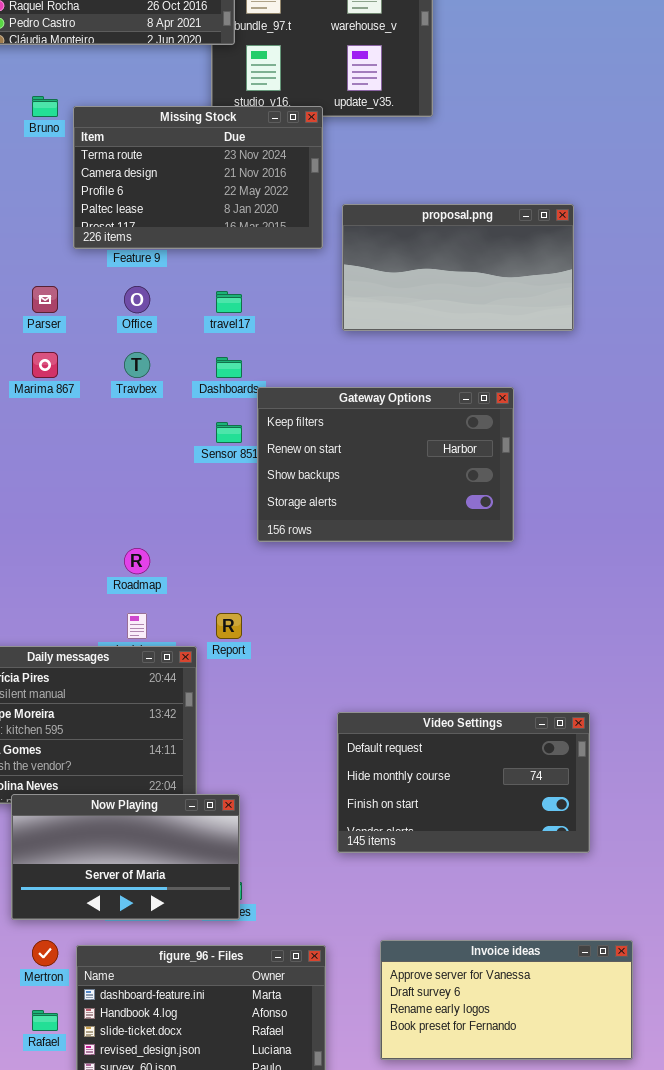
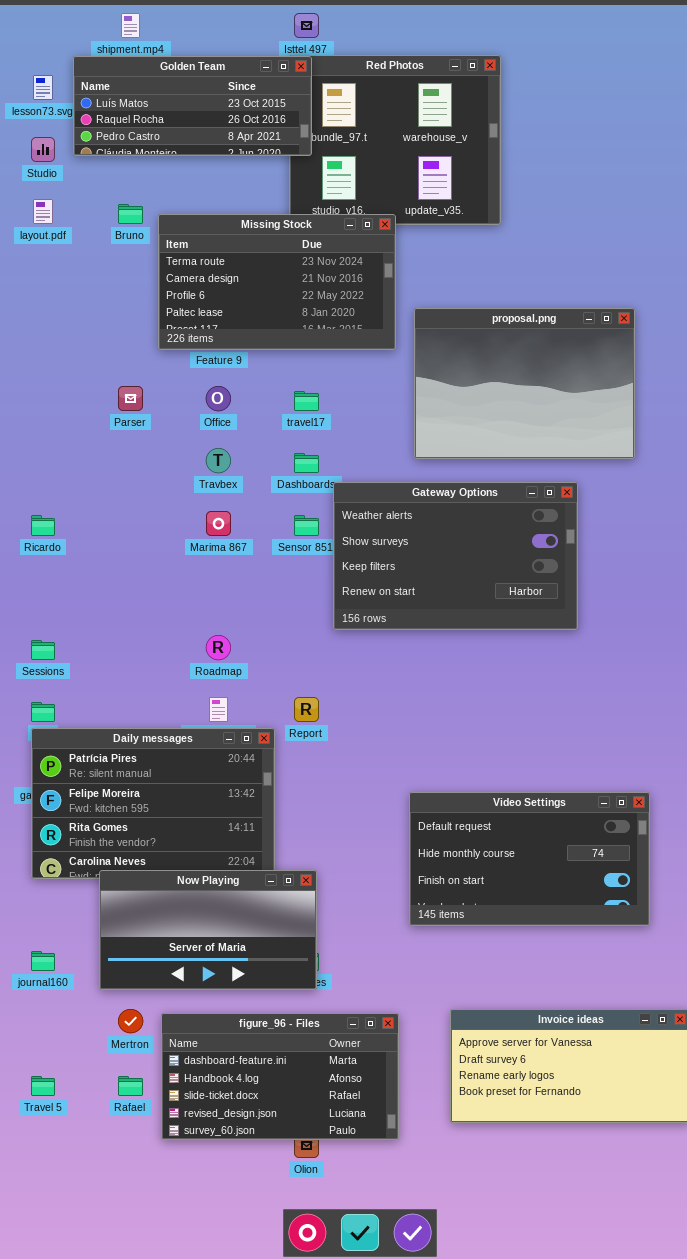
proposal.png: [342,204,574,331] -> [414,308,635,459], resized
Marima 867: [32,352,58,378] -> [206,511,231,536], moved
Gateway Options: [257,387,514,542] -> [333,482,578,630], scrolled up 2 rows

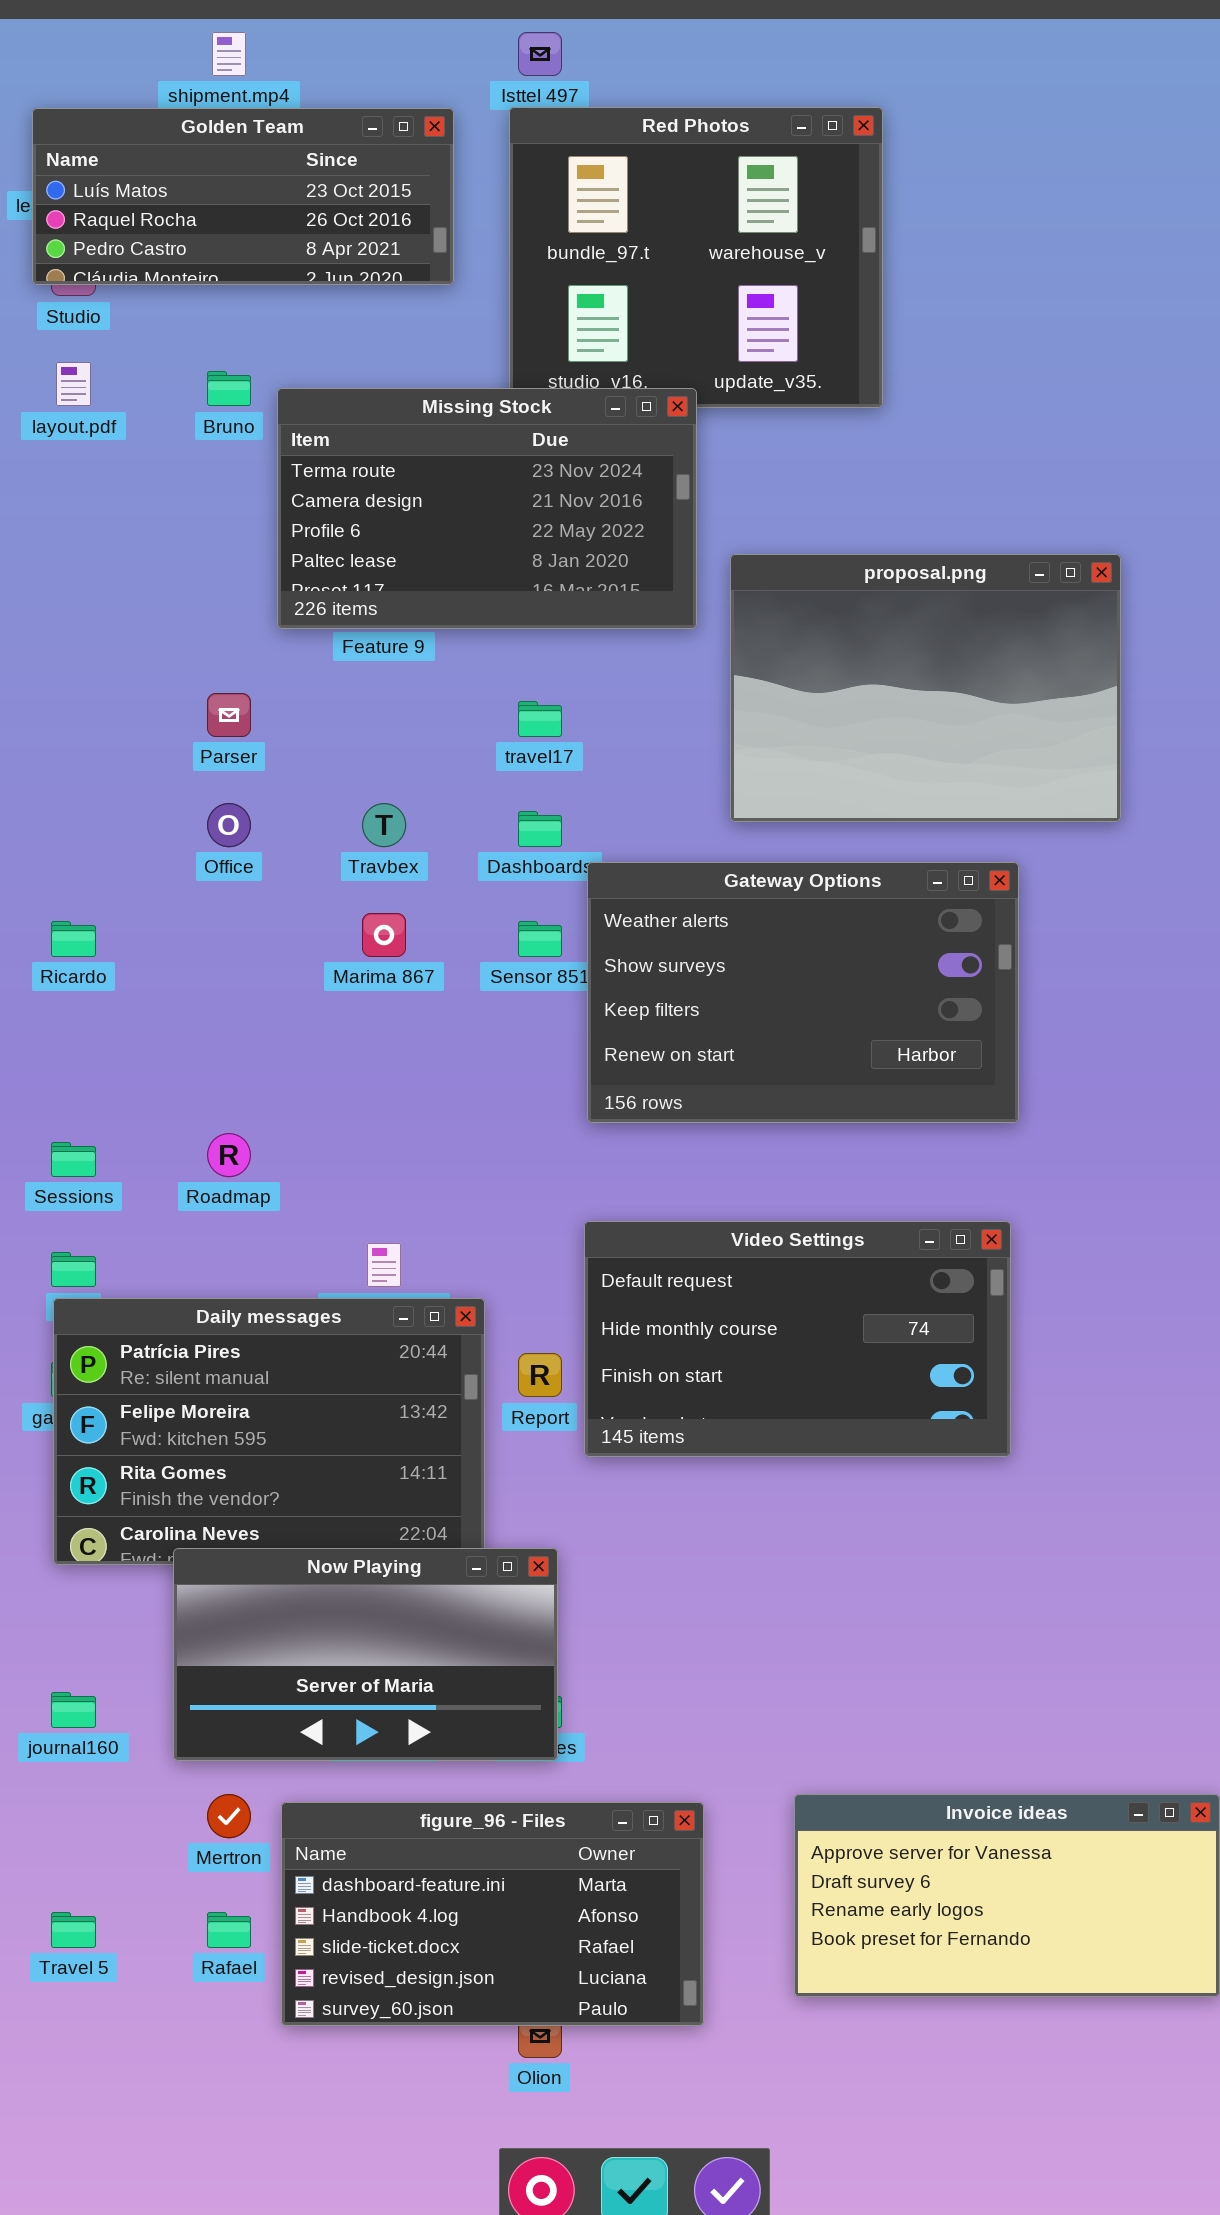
Golden Team: [73,56,312,156] -> [32,108,454,285], moved
Office: [206,386,231,411] -> [207,803,251,847], moved
Roadmap: [206,635,231,660] -> [207,1133,251,1177], moved
Report: [294,697,319,722] -> [518,1353,562,1397], moved
Video Settings: [409,792,650,926] -> [584,1221,1011,1457], moved

